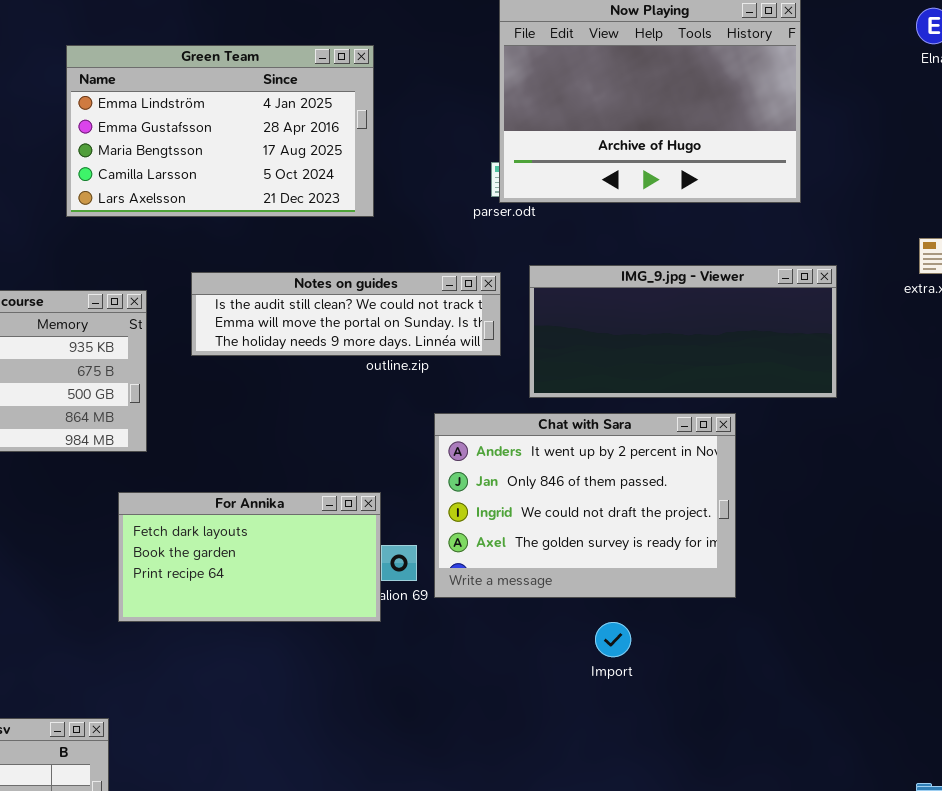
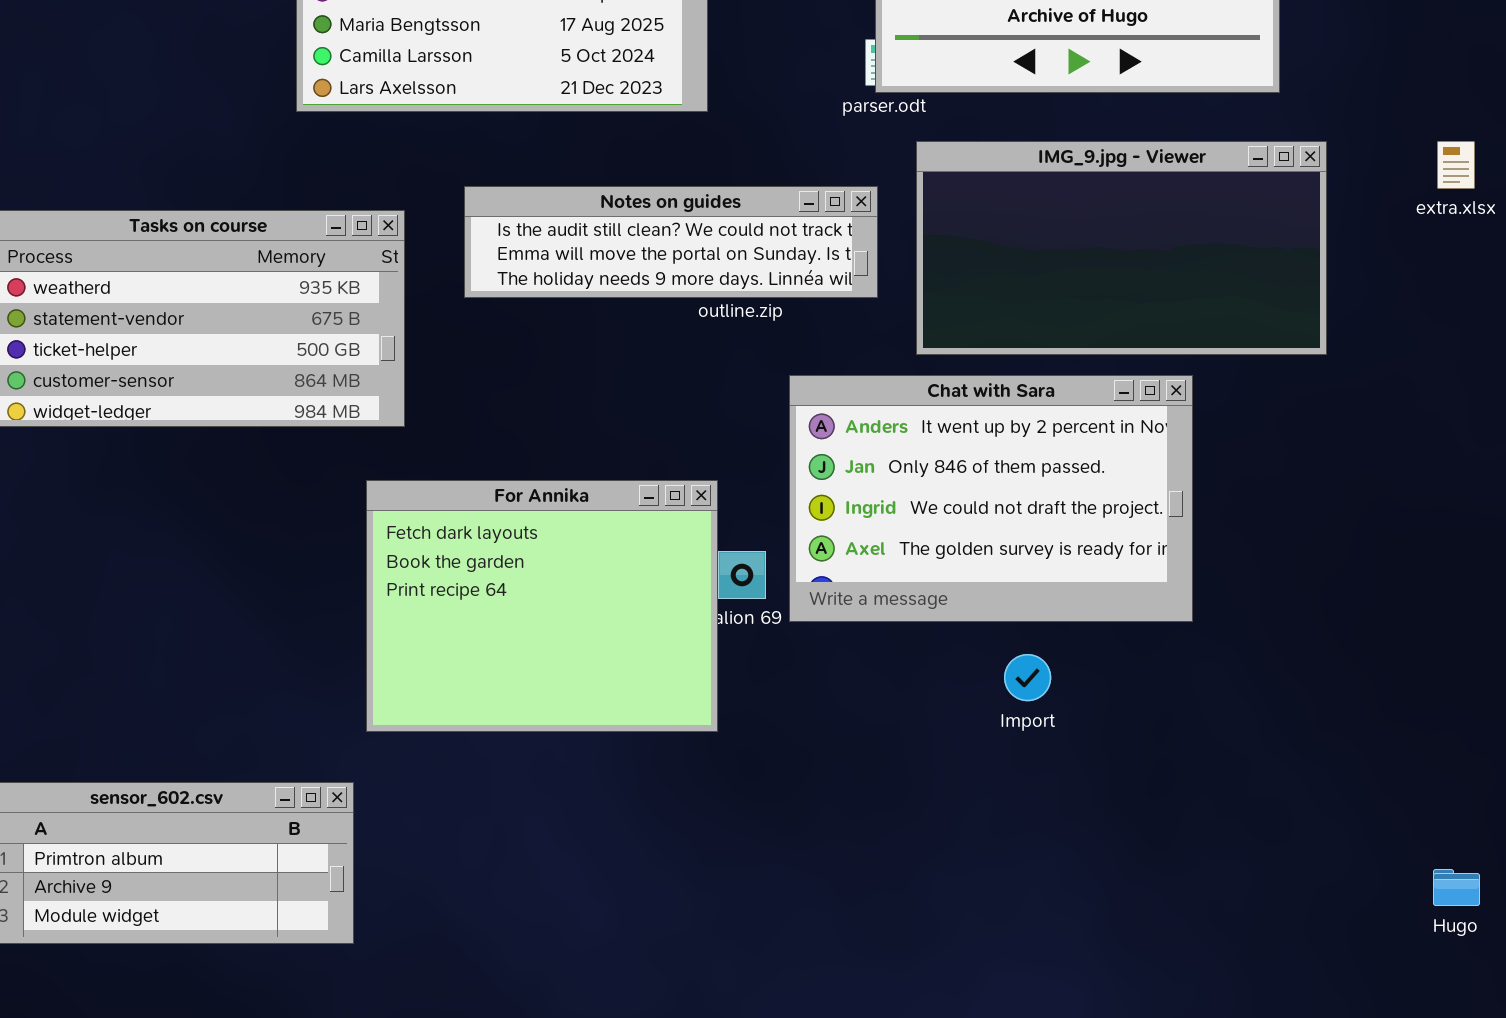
IMG_9.jpg - Viewer: [529,265,837,398] -> [916,141,1327,355], resized
For Annika: [118,492,381,622] -> [366,480,718,732], resized

